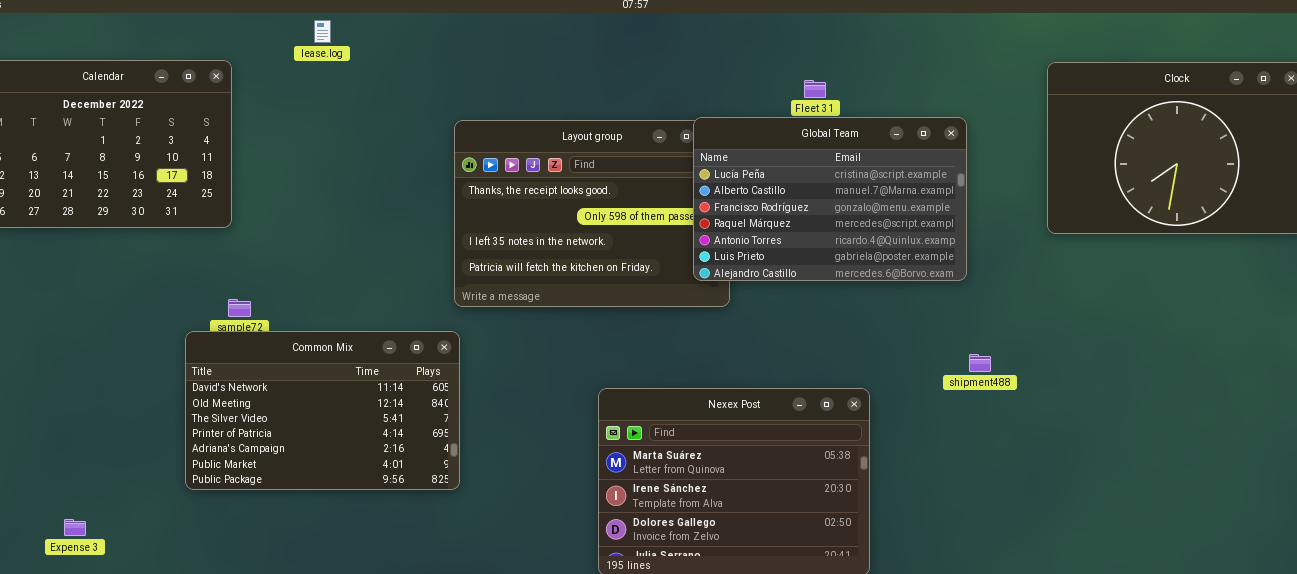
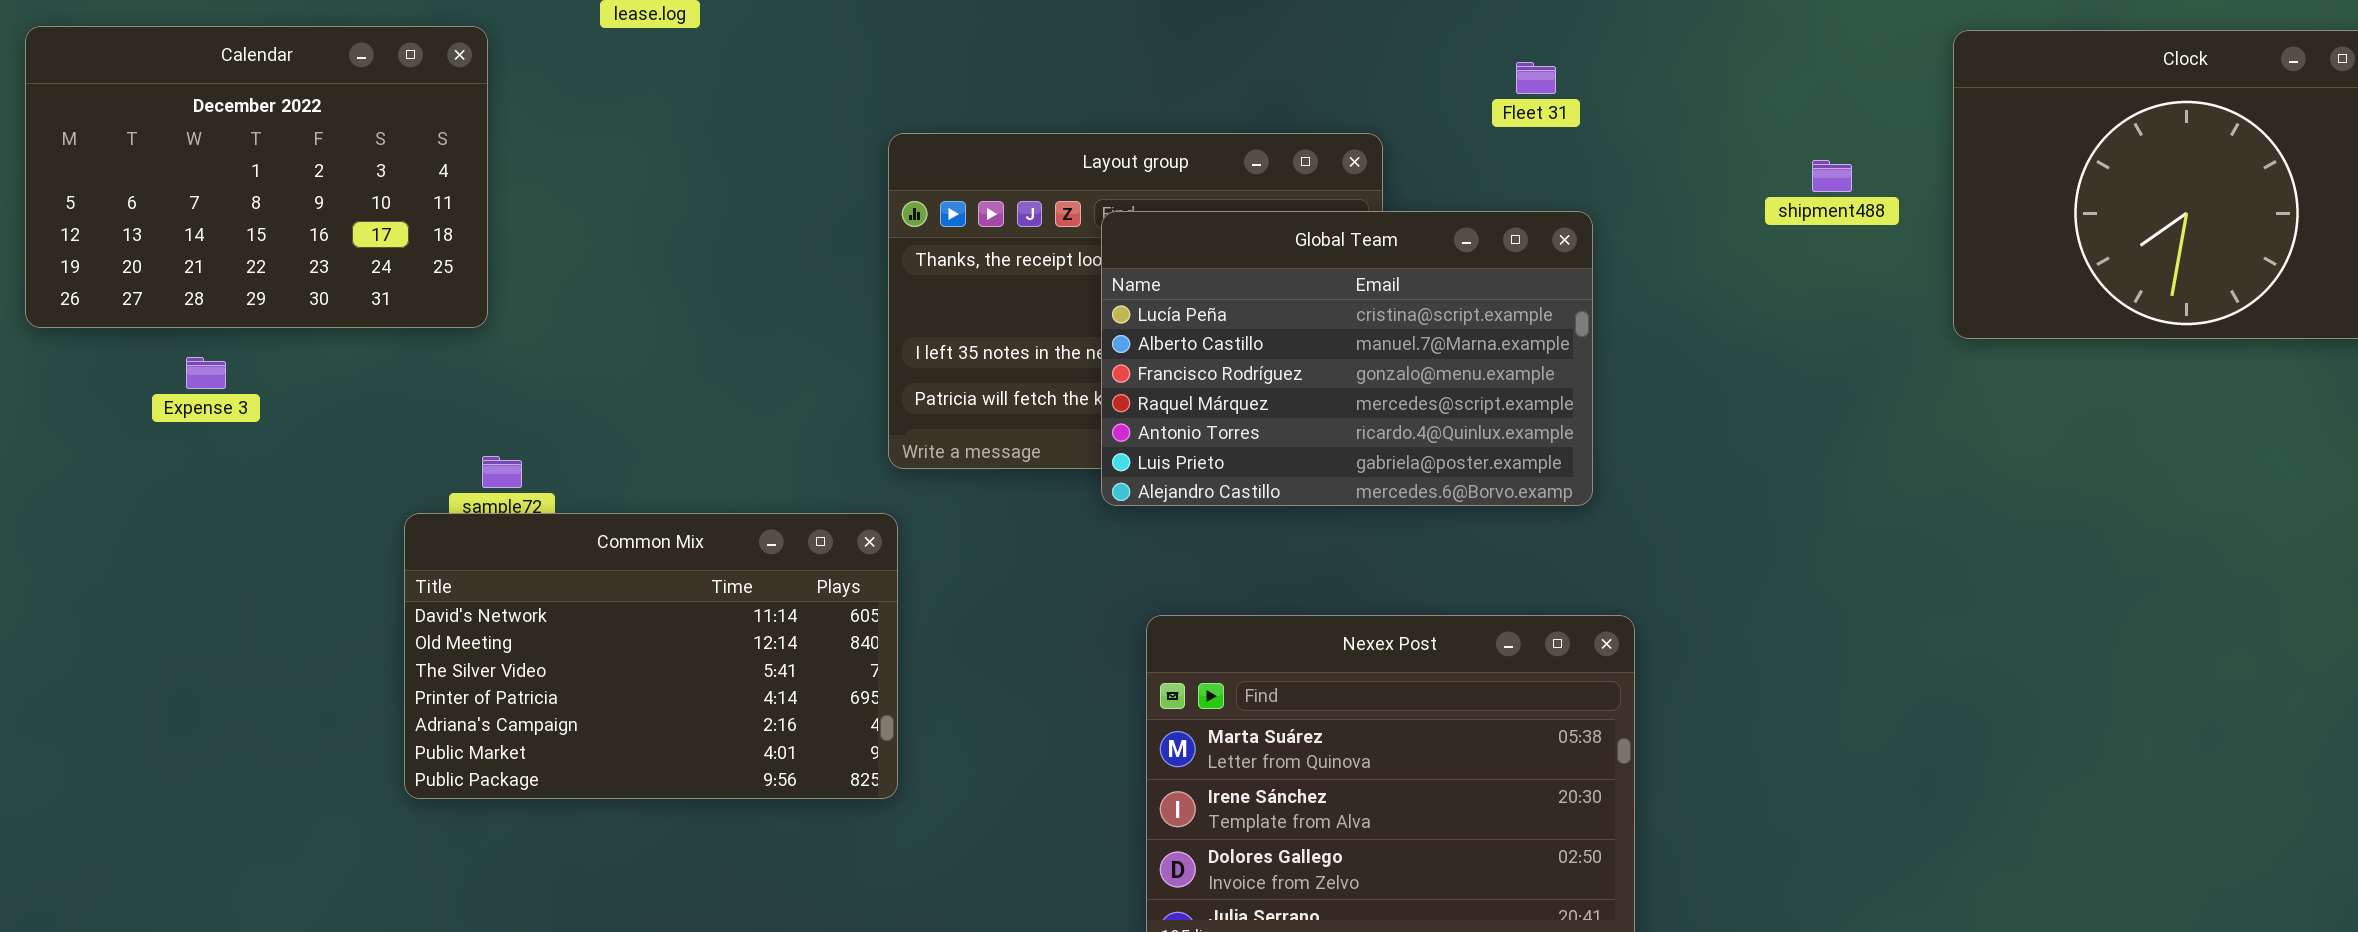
Global Team: [693,117,967,281] -> [1101,211,1593,506], moved
shipment488: [969,354,991,372] -> [1812,160,1852,192], moved
Expense 3: [64,519,86,536] -> [186,357,226,389], moved

